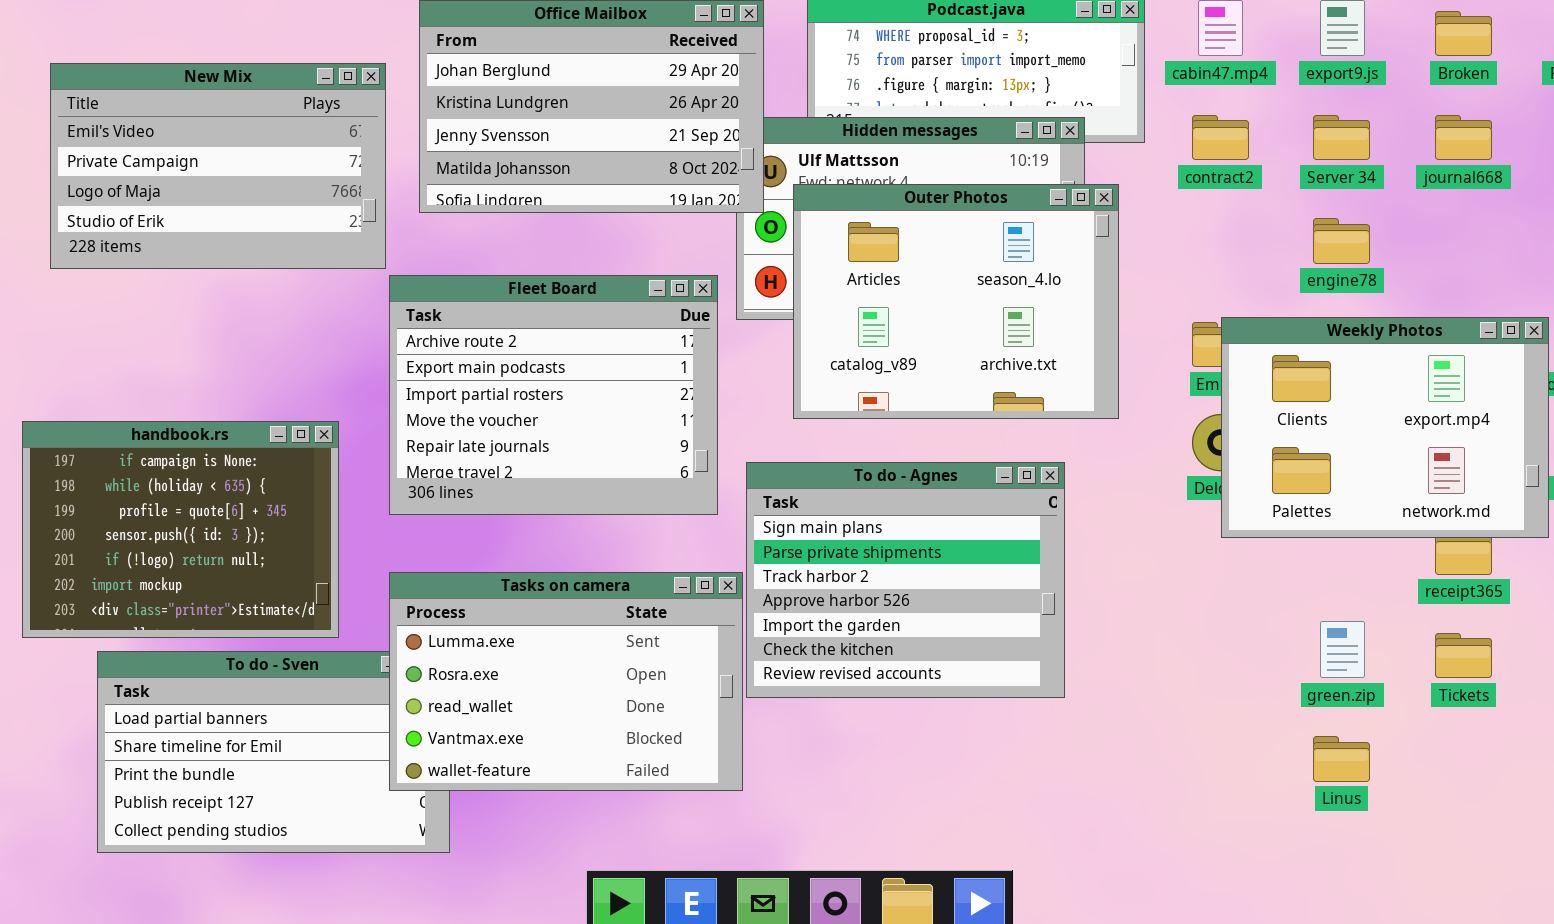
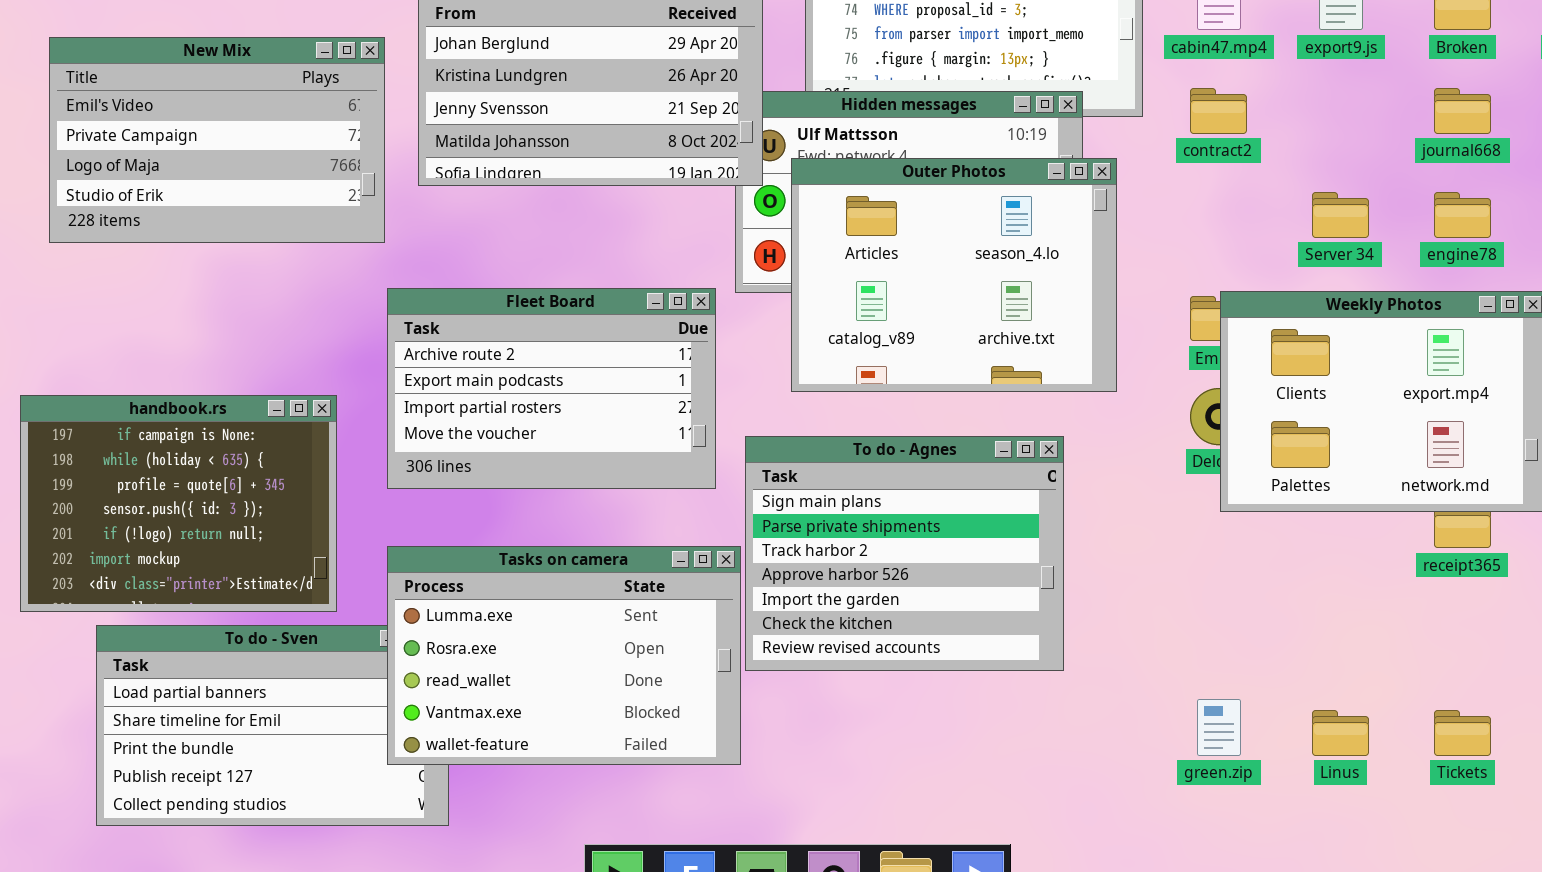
Server 34: [1313,115,1370,160] -> [1312,192,1369,238], moved
engine78: [1313,218,1370,264] -> [1434,192,1491,238], moved
Fleet Board: [389,275,718,515] -> [387,288,716,489], resized
green.zip: [1320,621,1365,678] -> [1197,699,1241,756], moved
Tickets: [1435,633,1492,678] -> [1434,710,1491,756], moved

